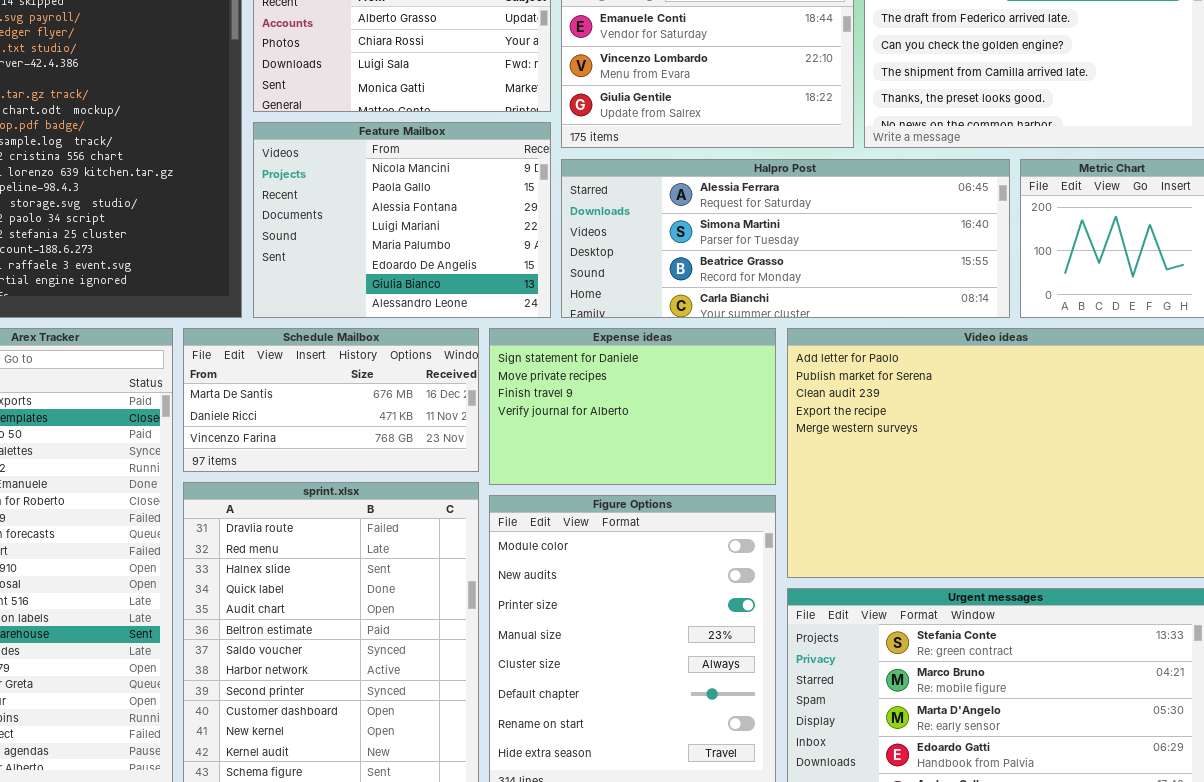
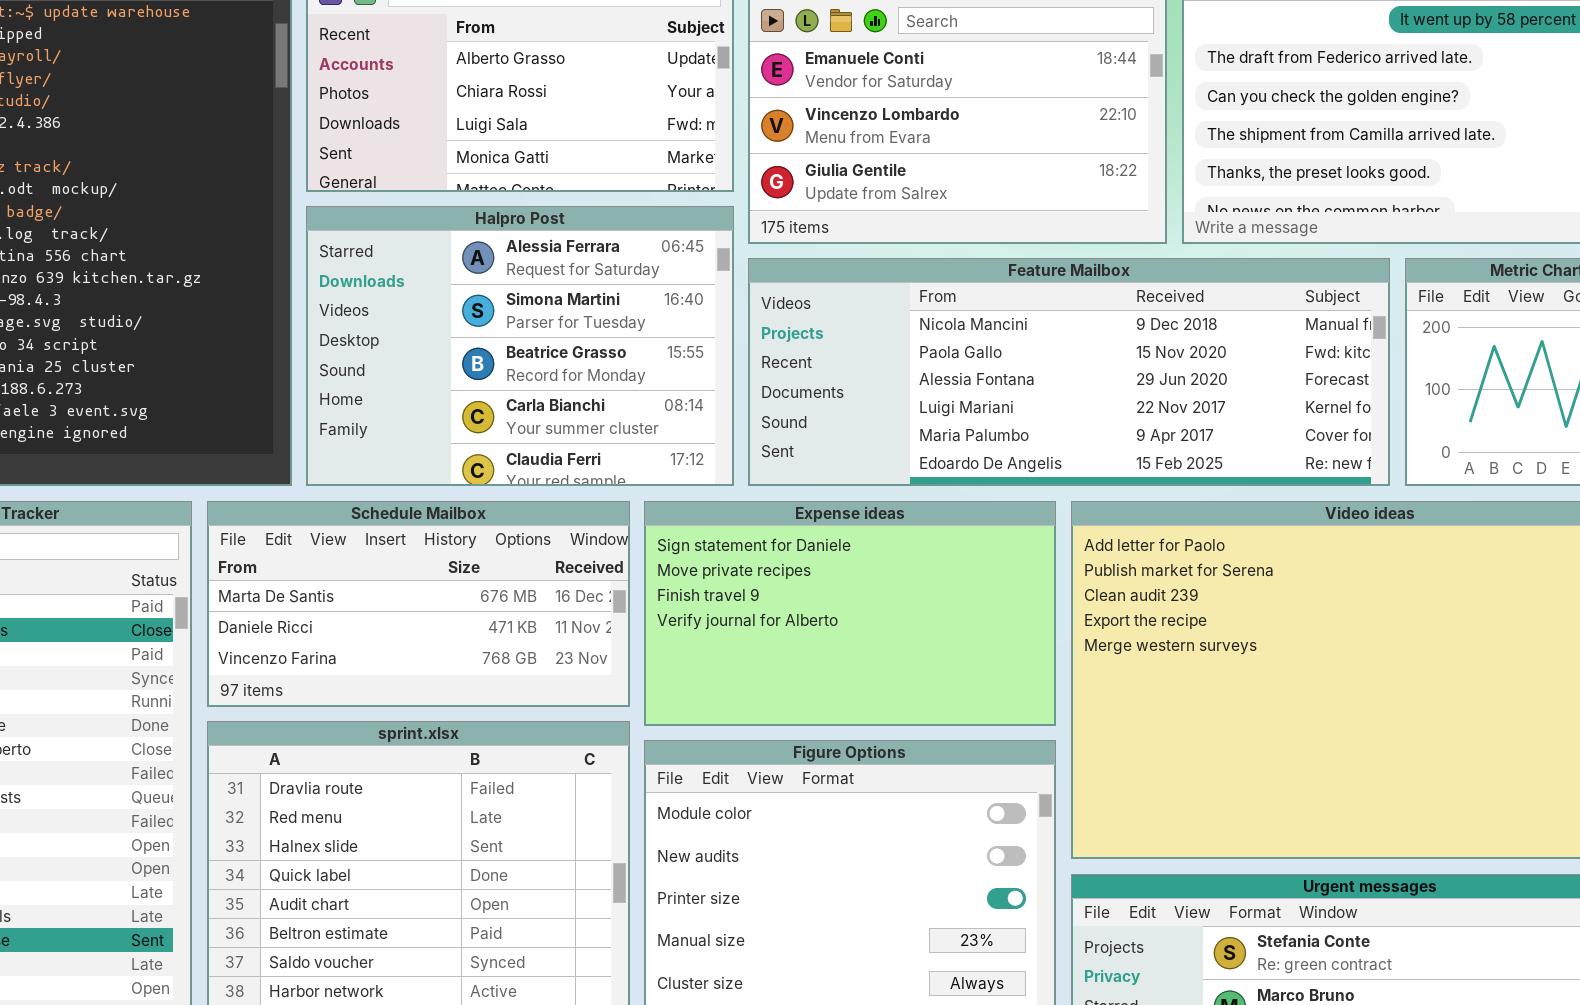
Feature Mailbox: [253,122,551,318] -> [748,258,1390,486], moved, resized
Halpro Post: [561,159,1010,318] -> [306,206,734,486], moved, resized

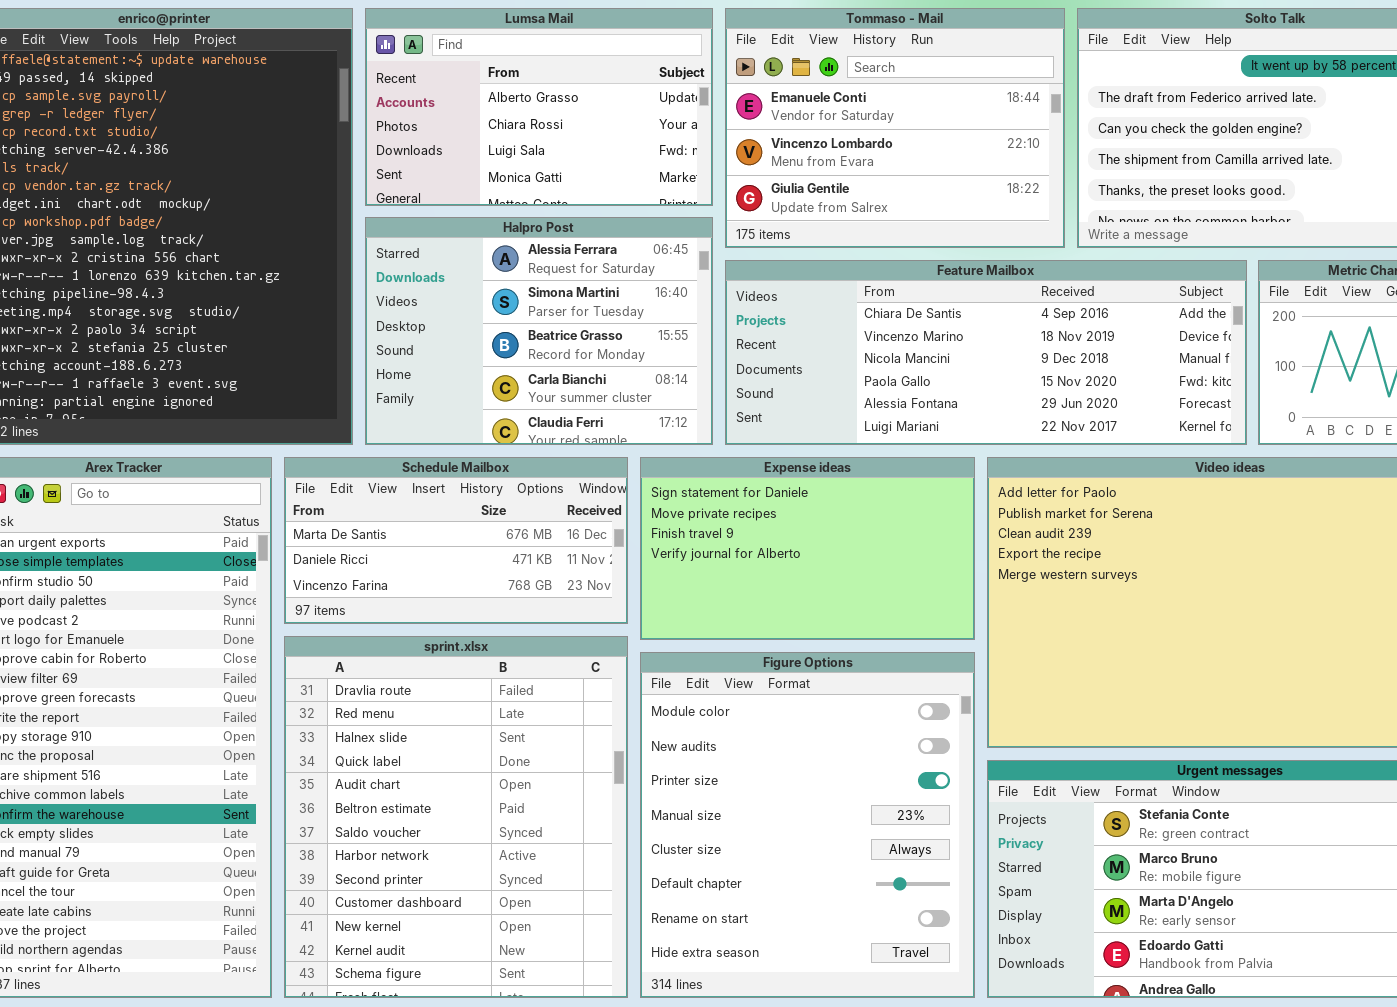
Feature Mailbox: [748,258,1390,486] -> [725,260,1247,445], scrolled up 2 rows

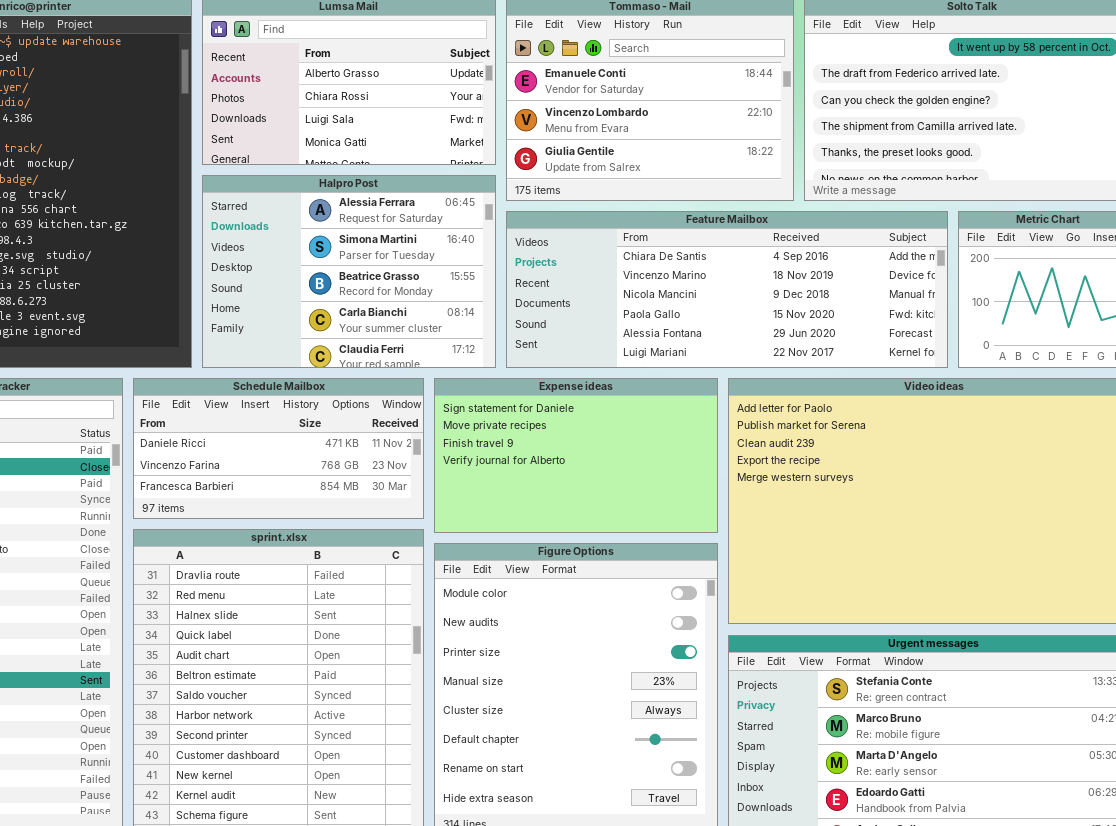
Schedule Mailbox: [284,457,628,624] -> [133,378,424,519], scrolled down 1 row

